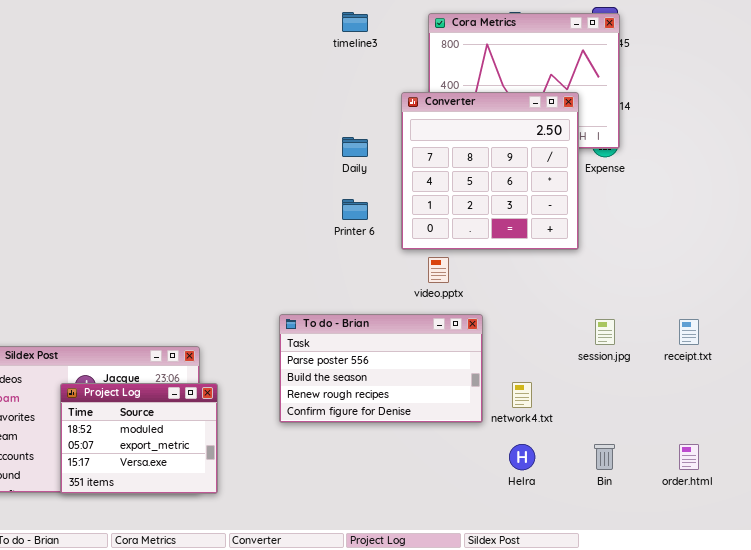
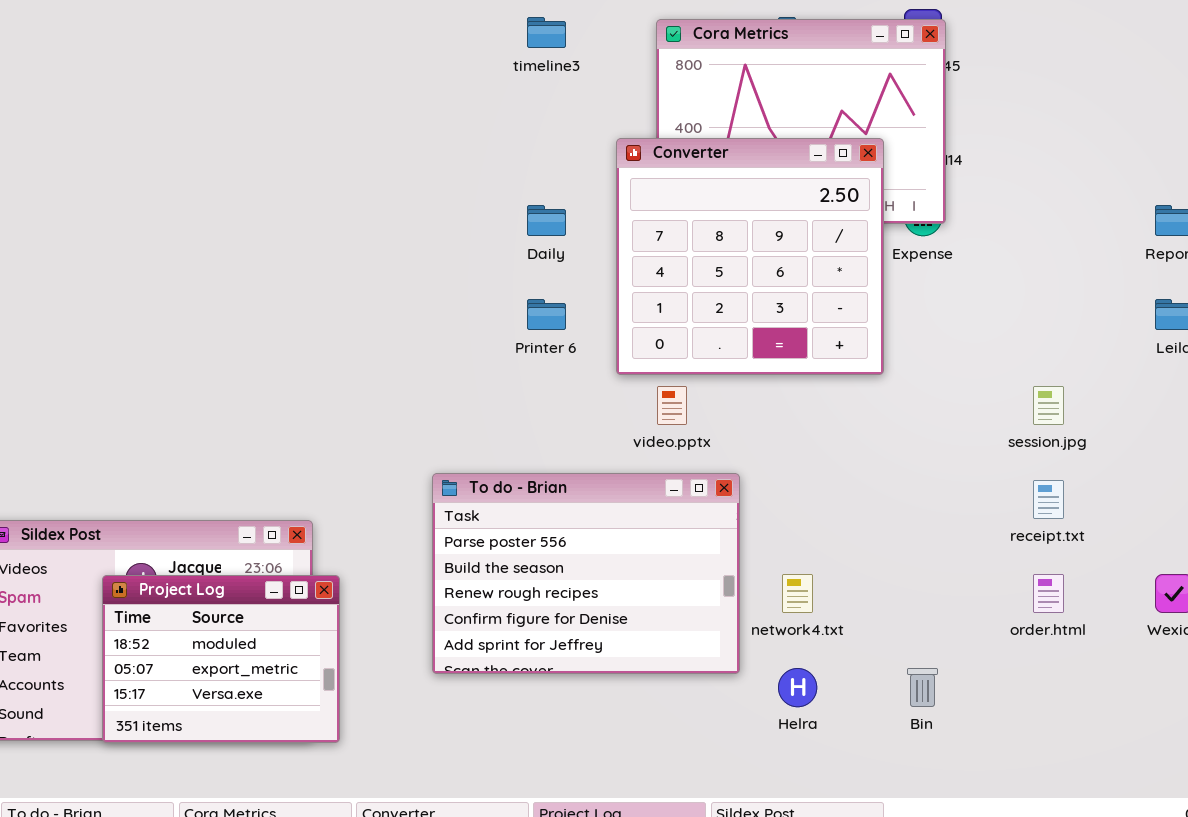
To do - Brian: [279,314,483,423] -> [432,473,740,674], resized
session.jpg: [595,319,615,345] -> [1033,386,1064,425], moved
order.html: [679,444,699,470] -> [1033,574,1064,613], moved

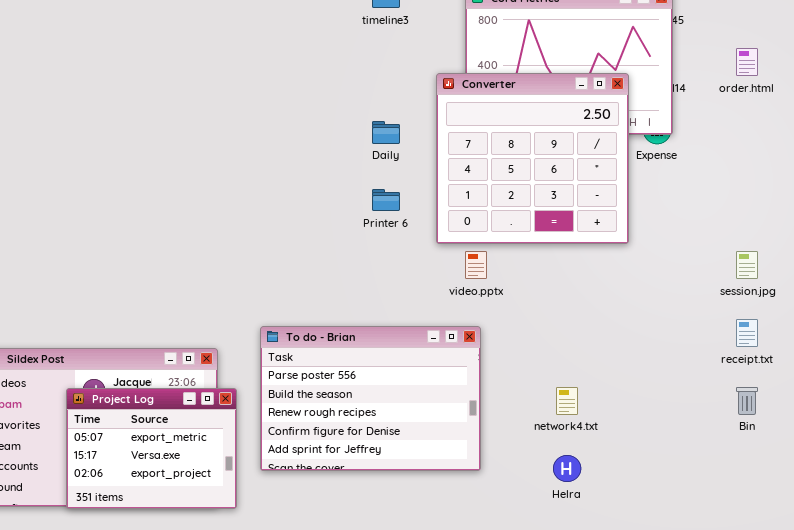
To do - Brian: [432,473,740,674] -> [260,326,481,471], moved
order.html: [1033,574,1064,613] -> [736,48,758,76], moved
Project Log: [102,575,340,743] -> [66,388,237,509], scrolled down 1 row
Bin: [907,668,938,707] -> [736,387,758,415], moved

